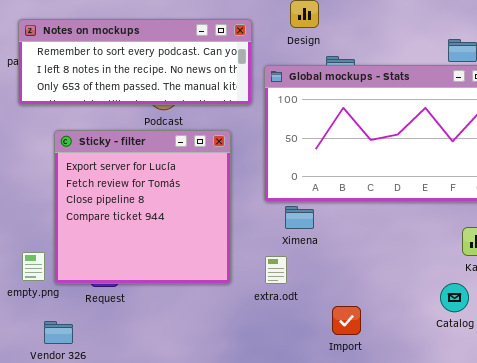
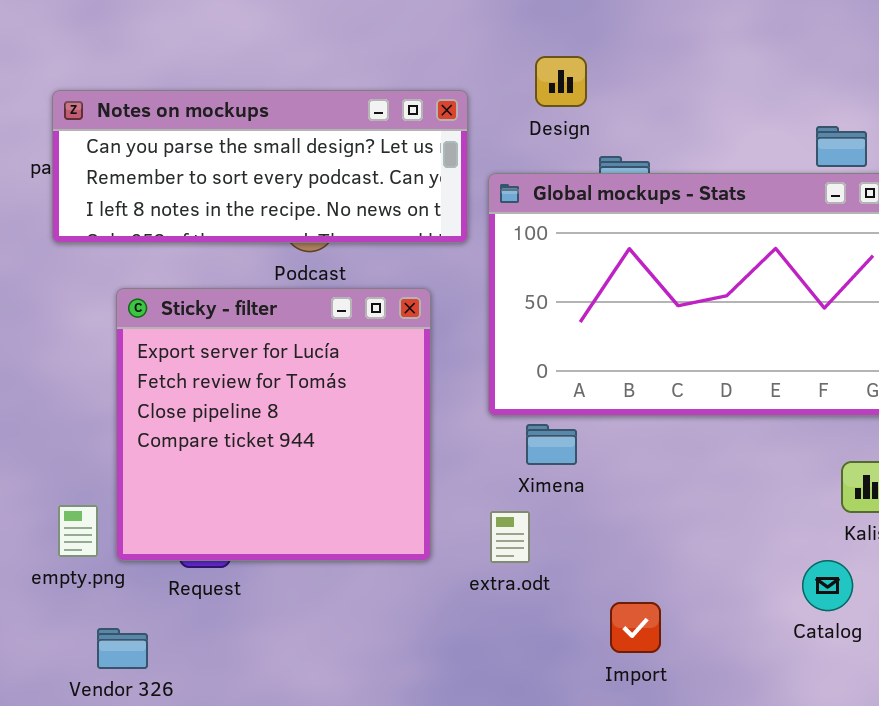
Notes on mockups: [18,19,252,105] -> [52,90,468,243], scrolled up 1 row

